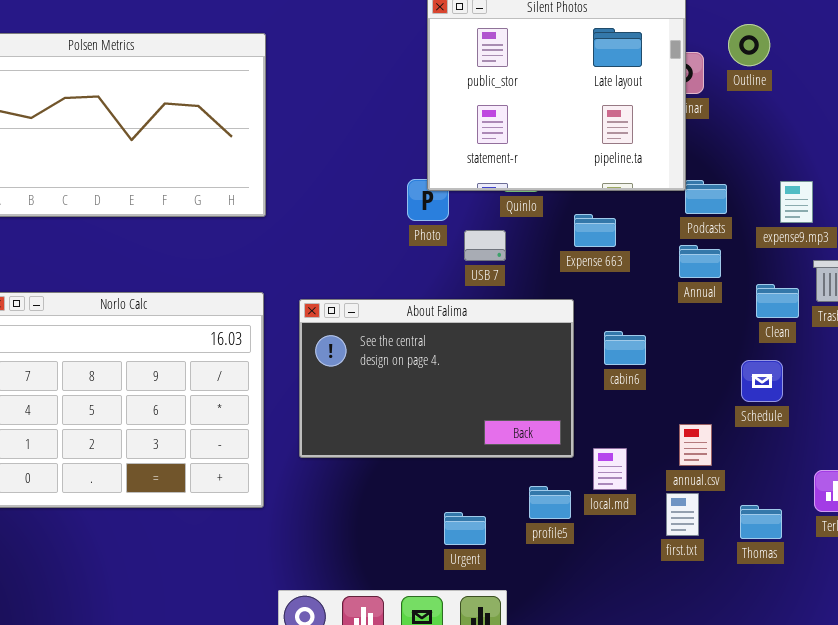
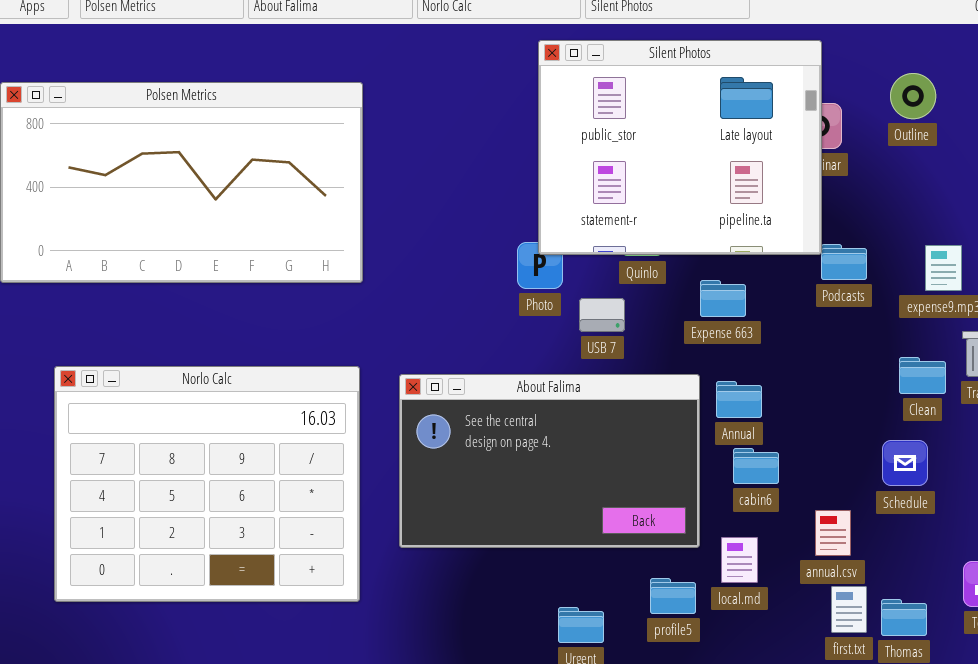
Outline: [728,24,770,66] -> [890,73,936,119], moved
Annual: [679,245,721,278] -> [716,381,762,418], moved
cabin6: [604,331,646,365] -> [733,448,779,484], moved
first.txt: [666,493,699,536] -> [831,586,867,633], moved

